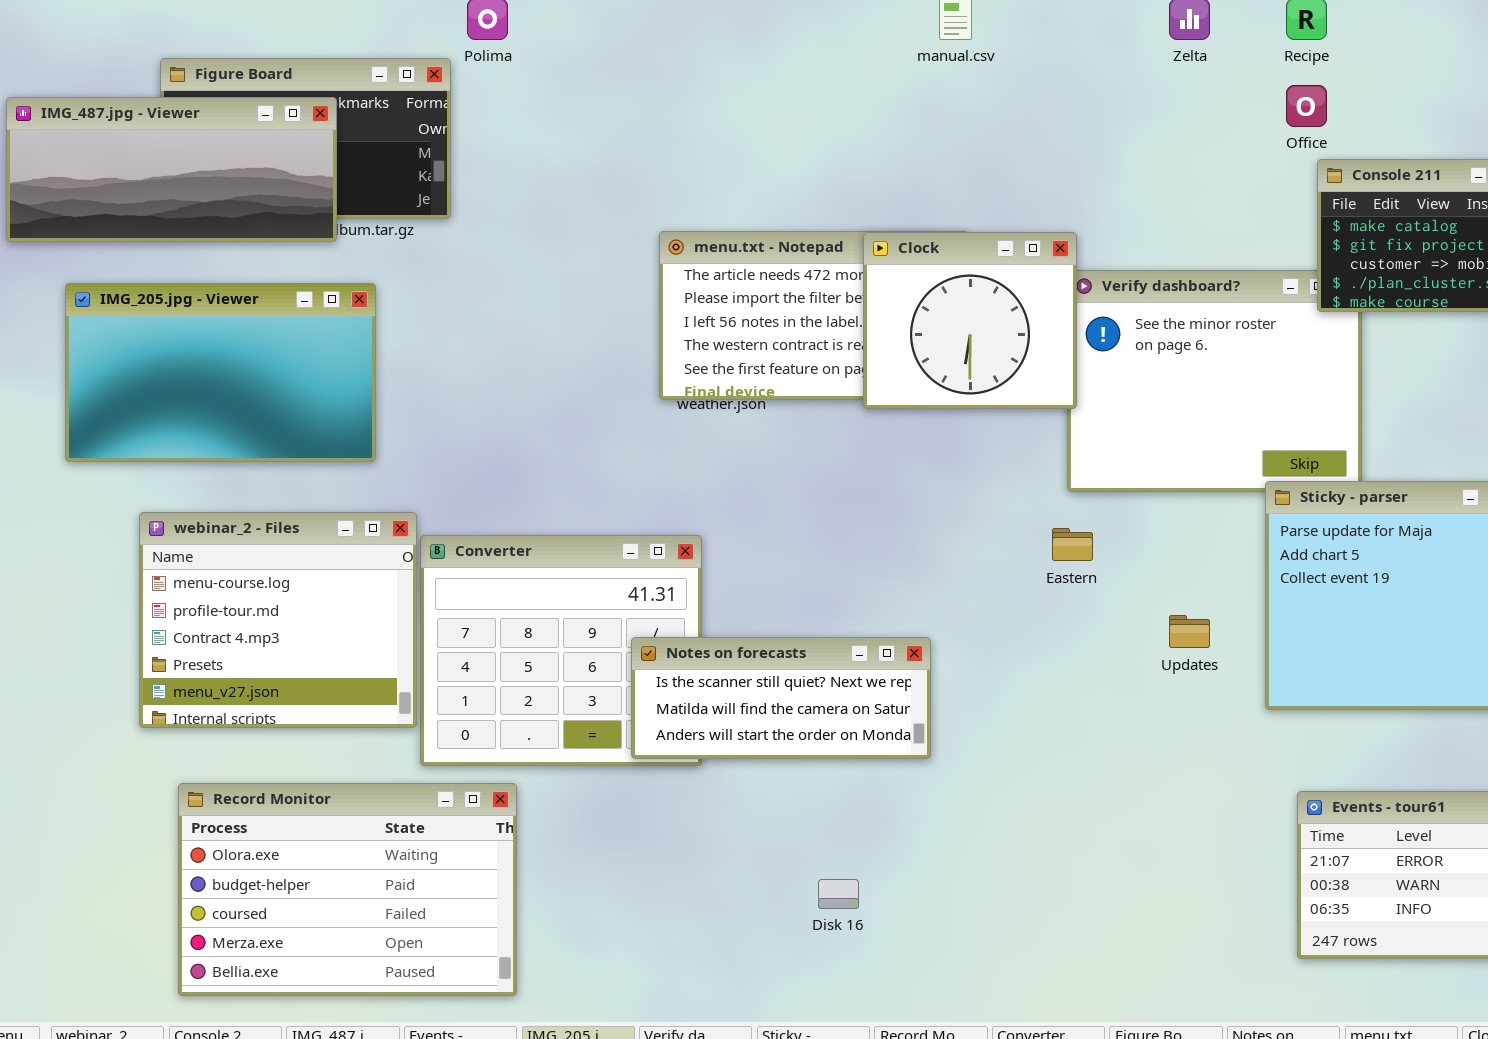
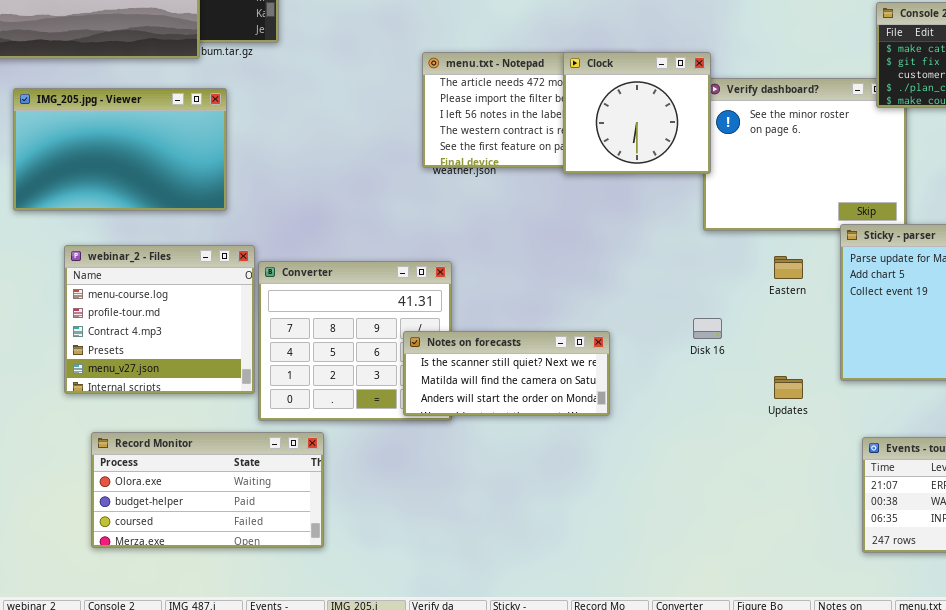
Eastern: [1052,528,1093,561] -> [774,256,803,279], moved
Updates: [1169,615,1210,648] -> [774,376,803,399], moved
Record Monitor: [178,783,517,996] -> [91,432,324,548], resized
Disk 16: [818,879,859,909] -> [693,318,722,339], moved

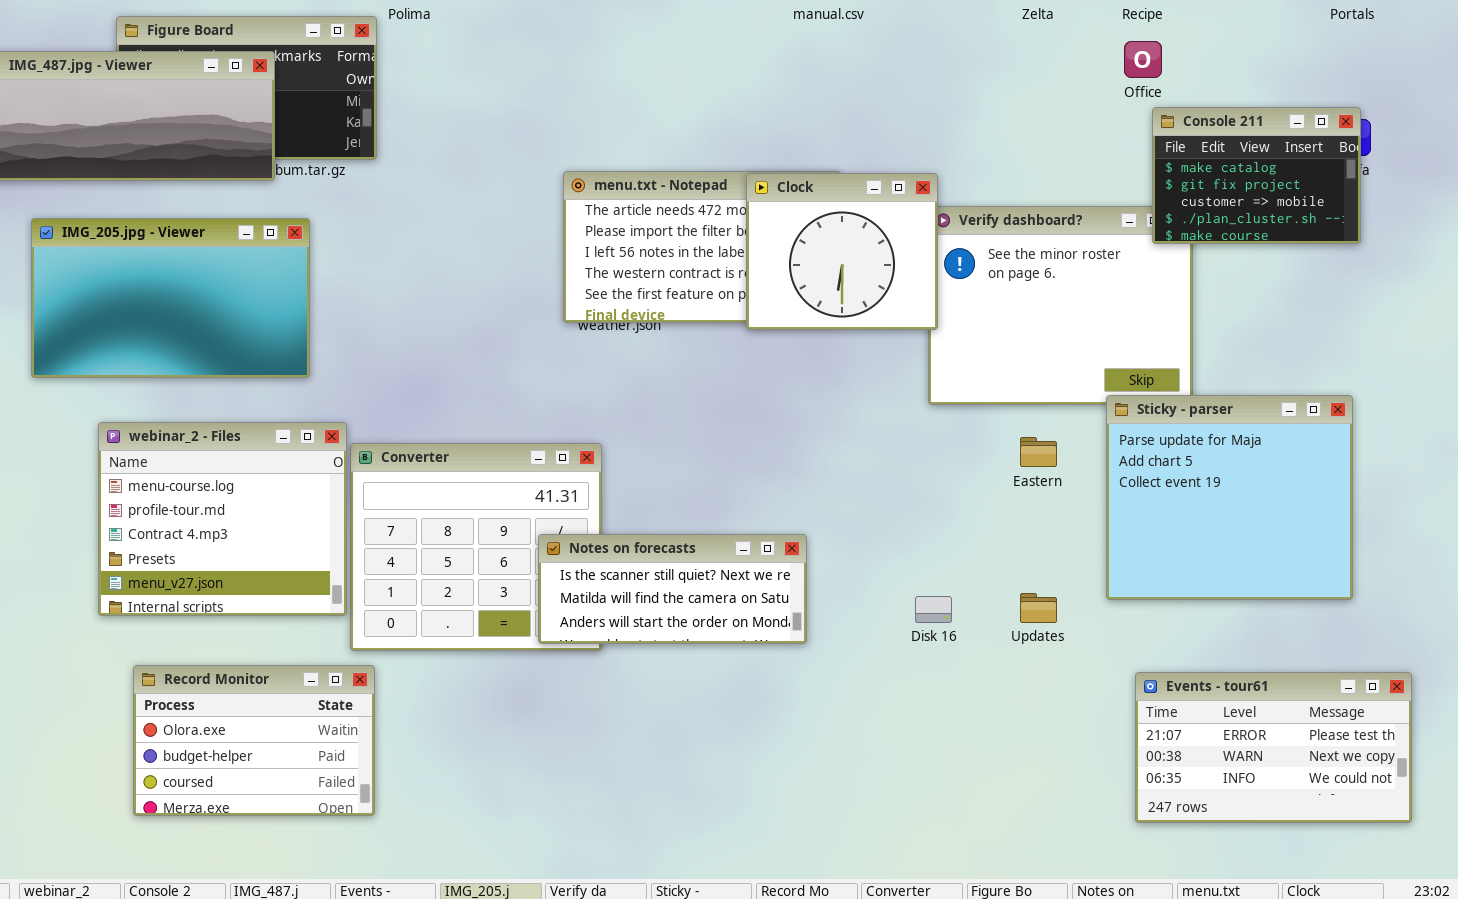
Disk 16: [693,318,722,339] -> [915,596,952,623], moved
Record Monitor: [91,432,324,548] -> [133,665,375,816], resized

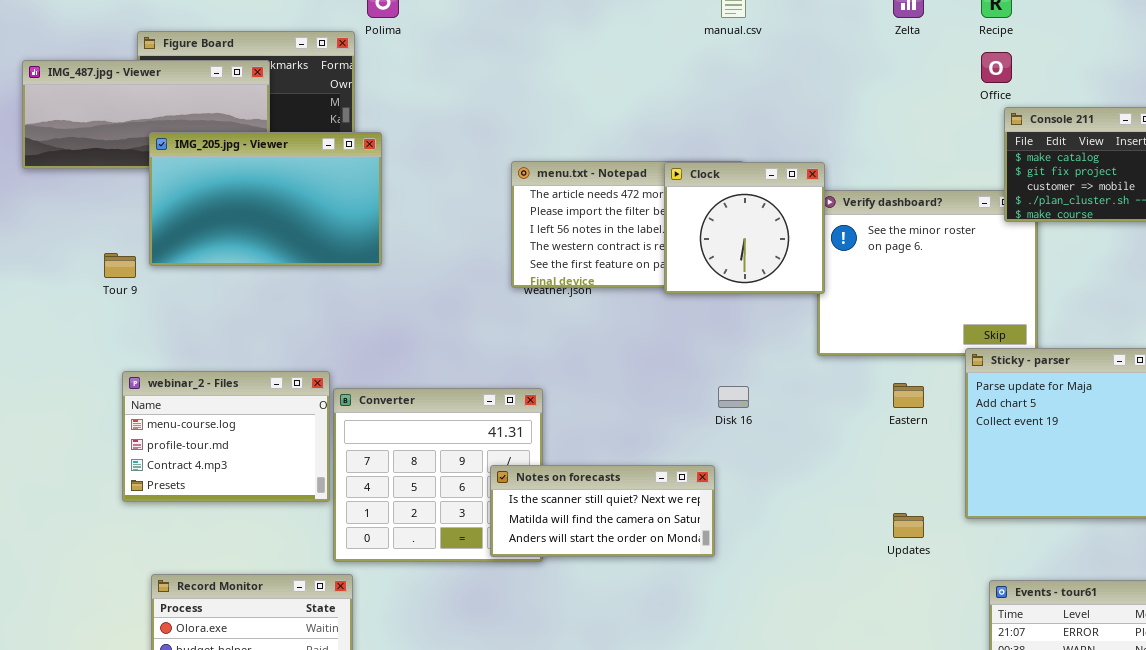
IMG_205.jpg - Viewer: [31,218,310,378] -> [149,132,382,266], moved
webinar_2 - Files: [98,422,347,616] -> [122,371,330,502], resized
Disk 16: [915,596,952,623] -> [718,386,749,408], moved

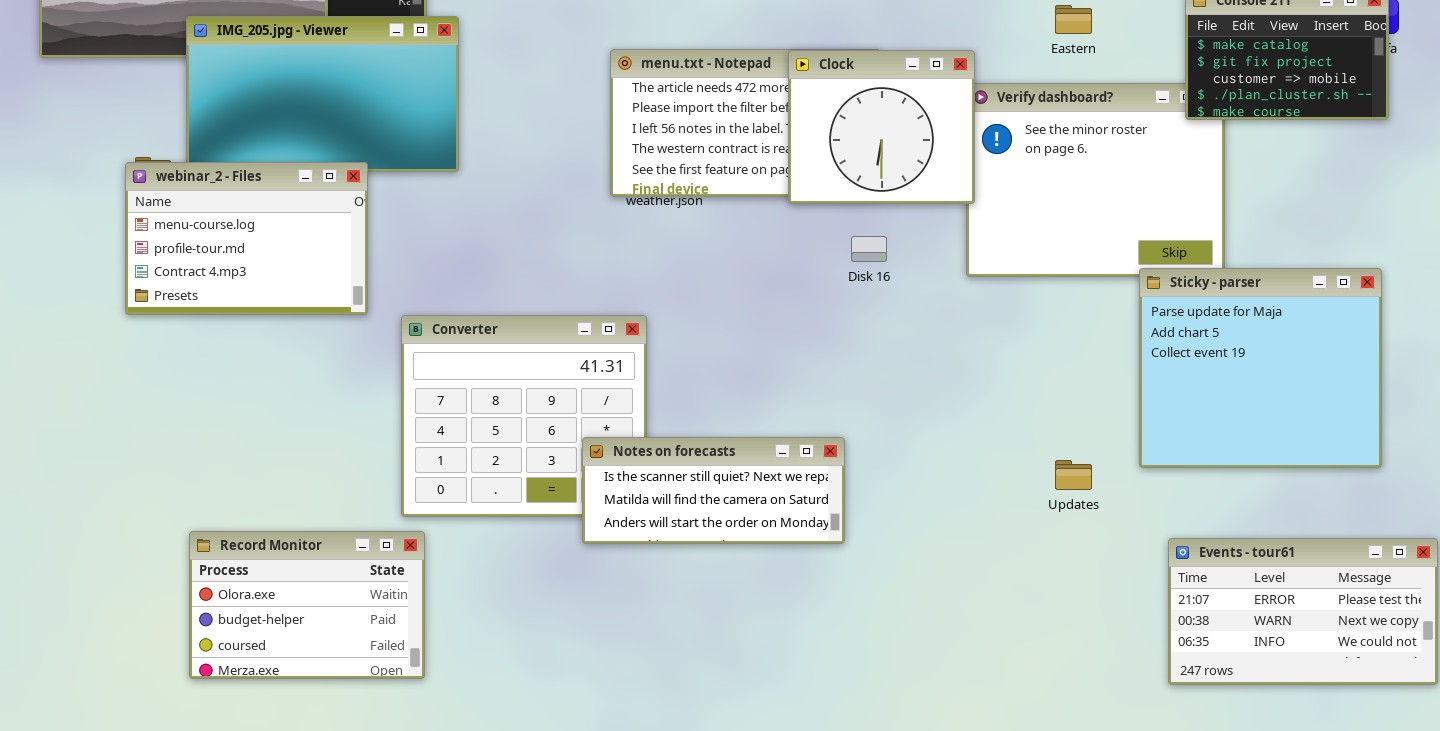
webinar_2 - Files: [122,371,330,502] -> [125,162,368,315], moved
Eastern: [893,383,924,408] -> [1055,5,1092,34], moved
Disk 16: [718,386,749,408] -> [851,236,887,262], moved
Notes on forecasts: [490,465,715,557] -> [582,437,845,544], moved

